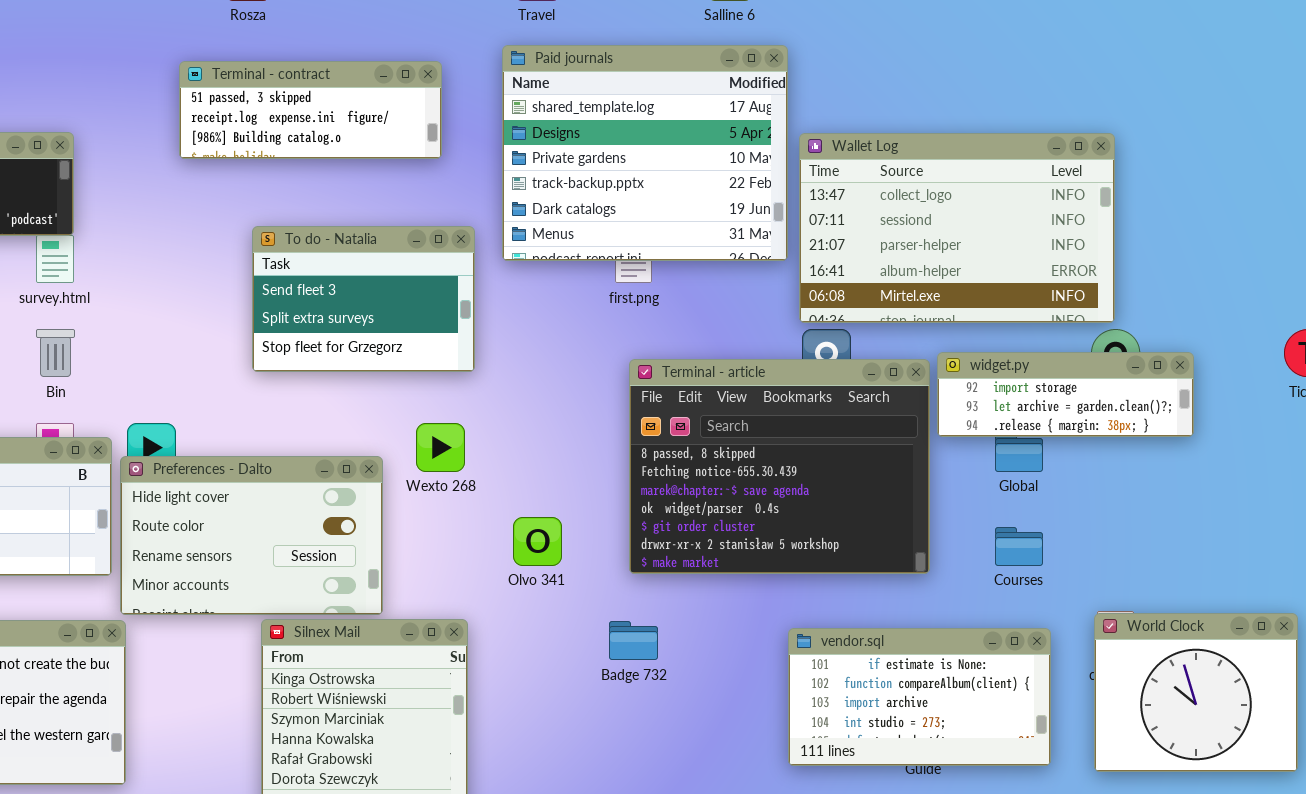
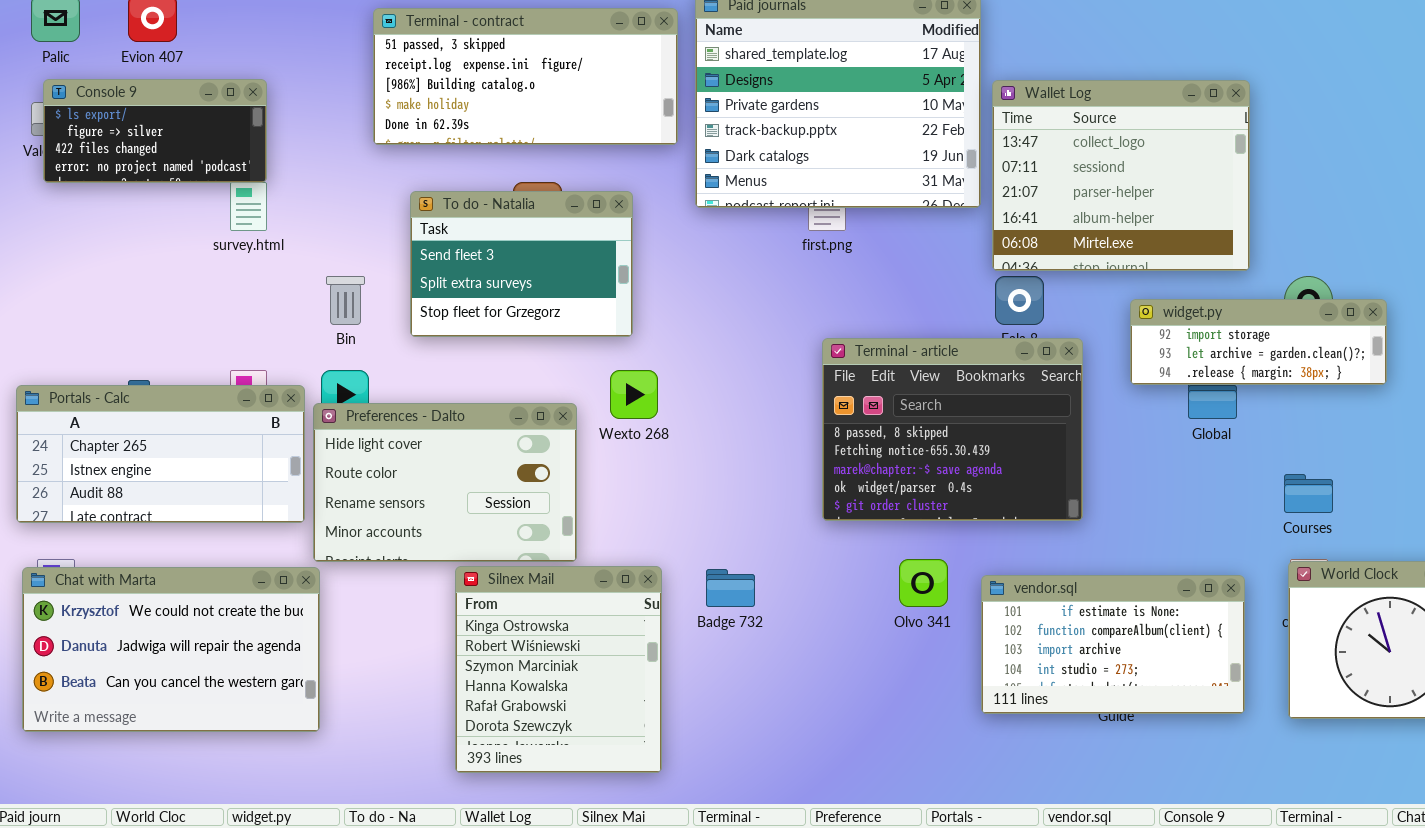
Terminal - contract: [179,61,442,159] -> [373,8,678,145], resized
Wallet Log: [799,133,1115,323] -> [992,80,1250,271], resized
To do - Natalia: [252,226,475,372] -> [410,191,633,337], moved
Bin: [36,329,75,377] -> [326,276,365,325], moved
Terminal - article: [629,359,930,574] -> [822,338,1083,521], resized
Olvo 341: [513,517,562,566] -> [899,559,948,607], moved
Courses: [995,527,1043,566] -> [1284,474,1333,513], moved
Badge 732: [609,621,658,660] -> [706,569,755,607], moved

